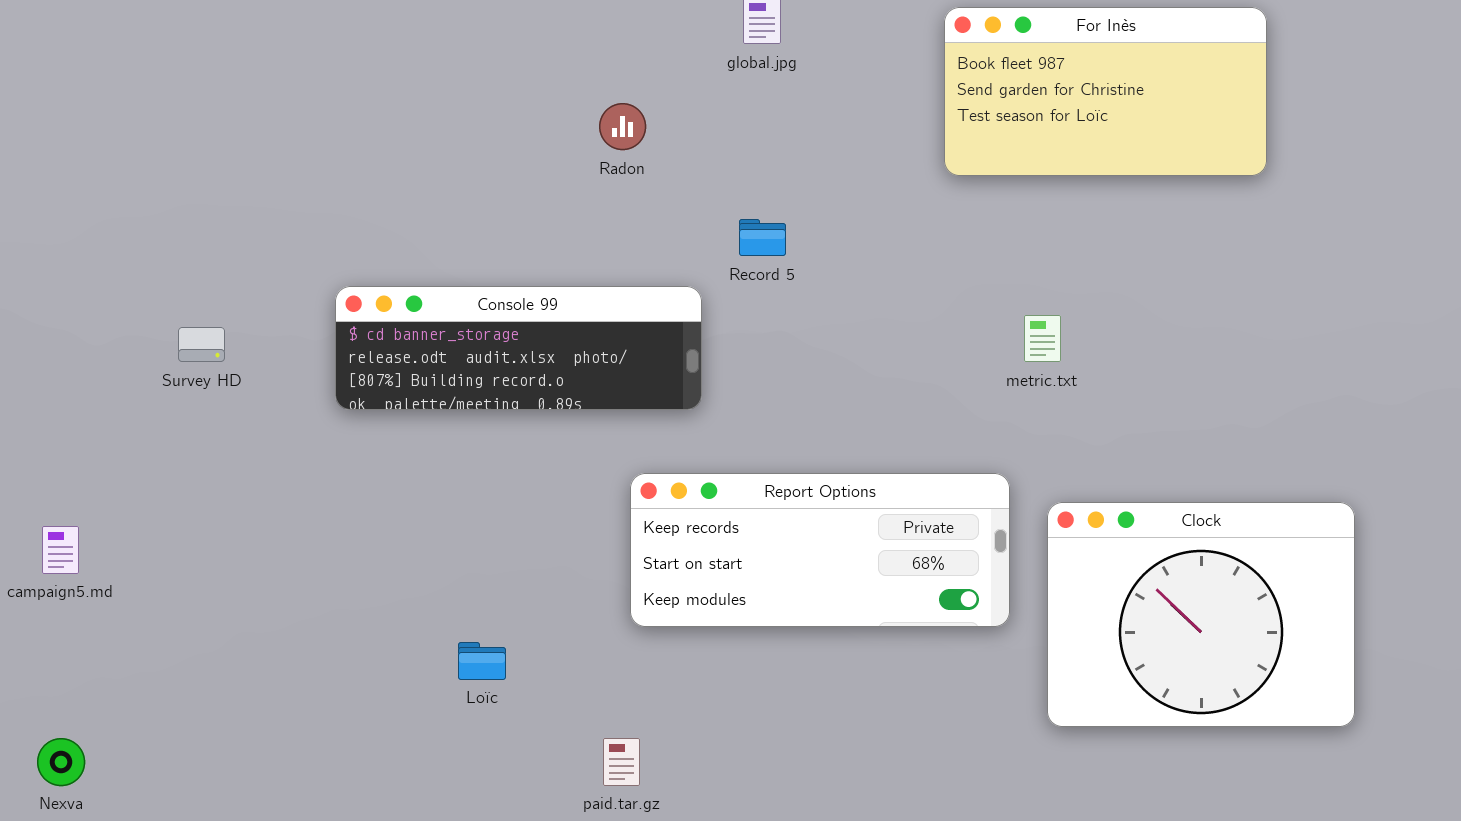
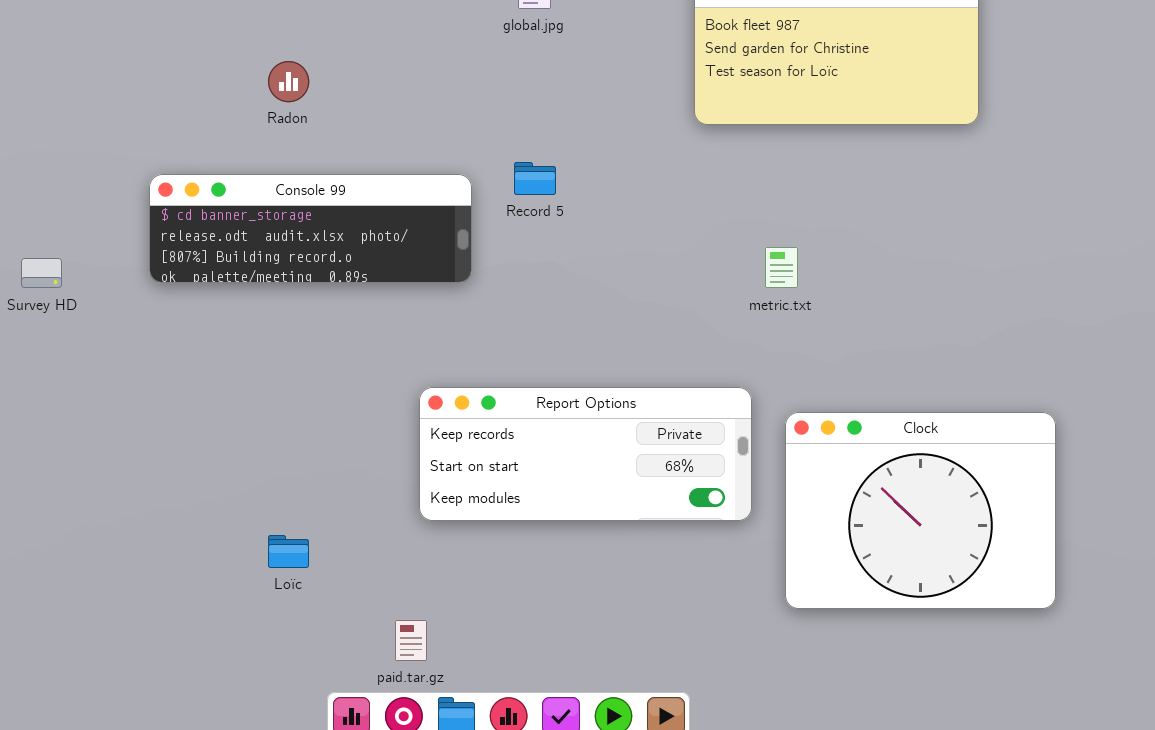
Radon: [599,103,646,150] -> [268,61,309,102], moved
Console 99: [335,286,702,410] -> [149,174,472,283], moved

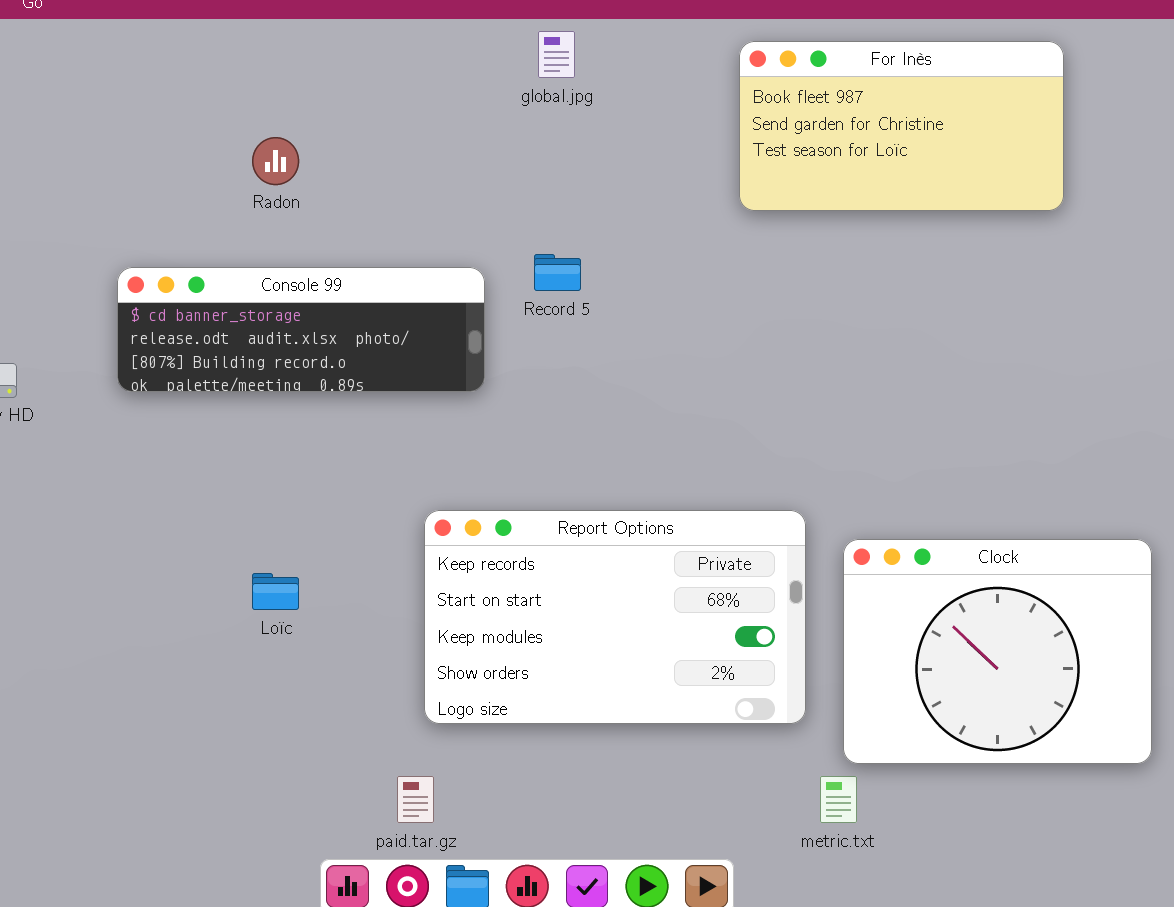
metric.txt: [765,247,798,288] -> [820,776,857,823], moved
Report Options: [419,387,752,521] -> [424,510,806,724], resized
Loïc: [268,535,309,568] -> [252,573,299,610], moved

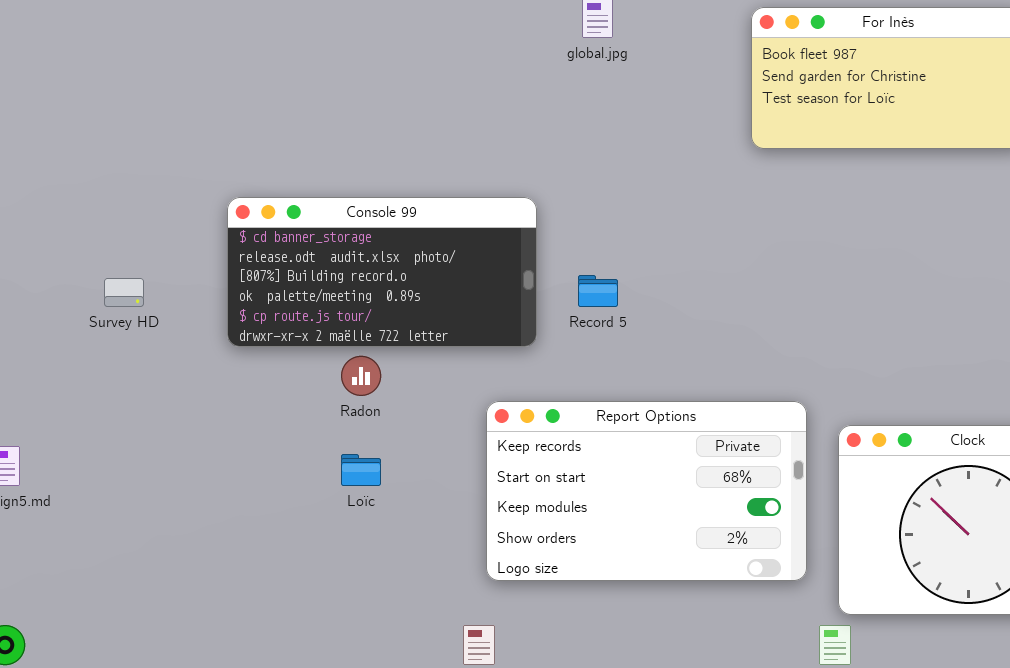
Radon: [252,137,299,185] -> [341,356,381,396], moved
Record 5: [534,254,581,291] -> [578,275,618,307], moved
Console 99: [117,267,485,392] -> [227,197,537,347], resized

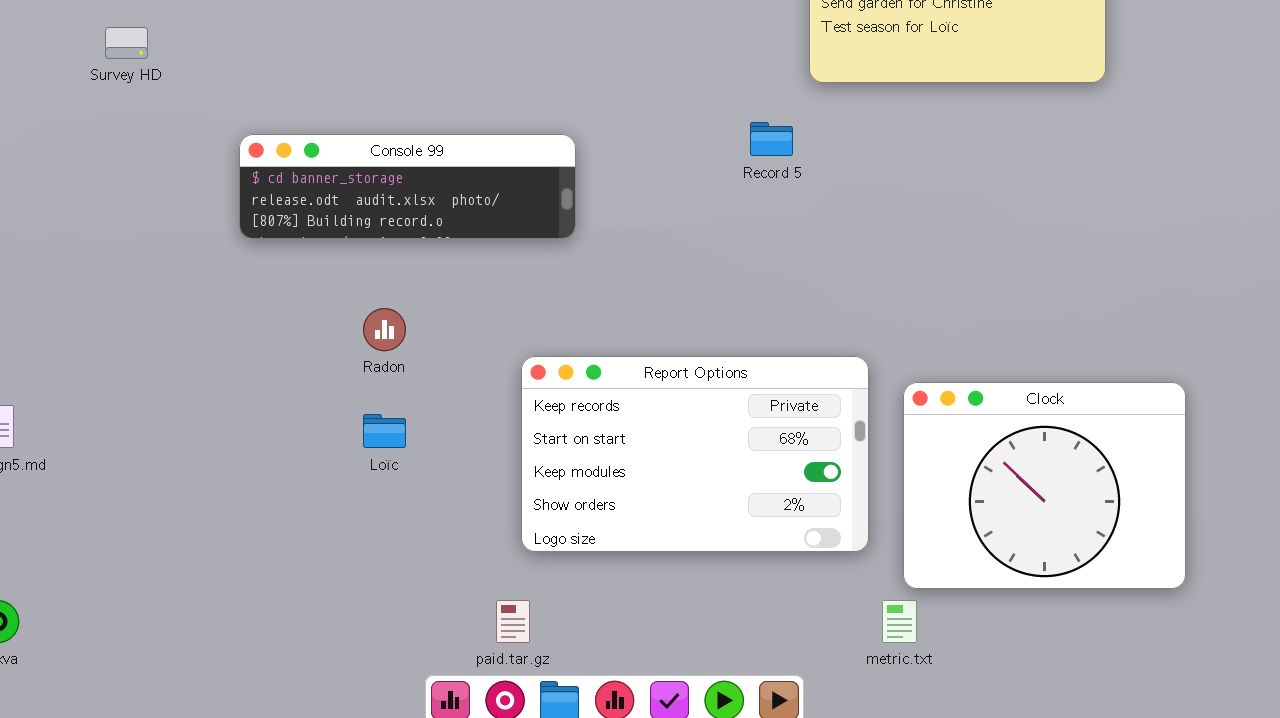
Console 99: [227,197,537,347] -> [239,134,576,239], resized
Record 5: [578,275,618,307] -> [750,122,793,156], moved
Survey HD: [104,278,144,307] -> [105,27,148,59], moved

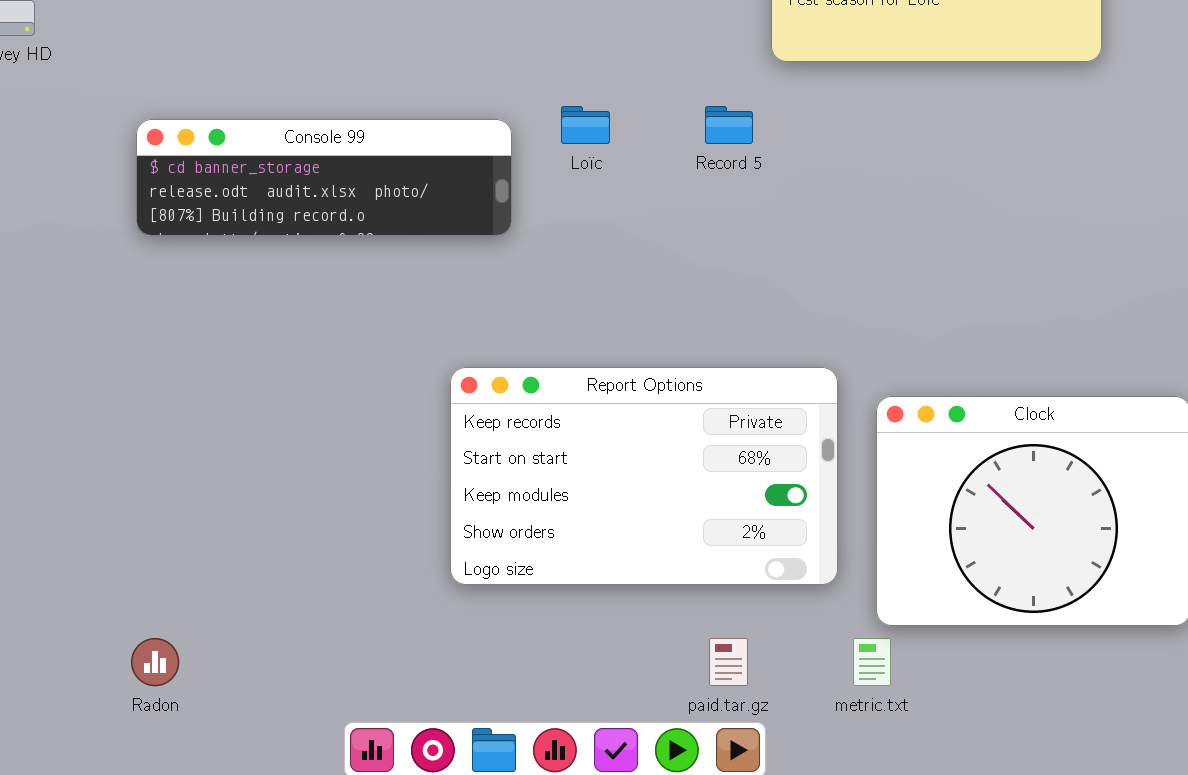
Radon: [363,308,406,351] -> [131,638,179,686], moved
Loïc: [363,414,406,448] -> [561,106,610,144], moved
paid.tar.gz: [496,600,530,643] -> [709,638,748,686], moved

